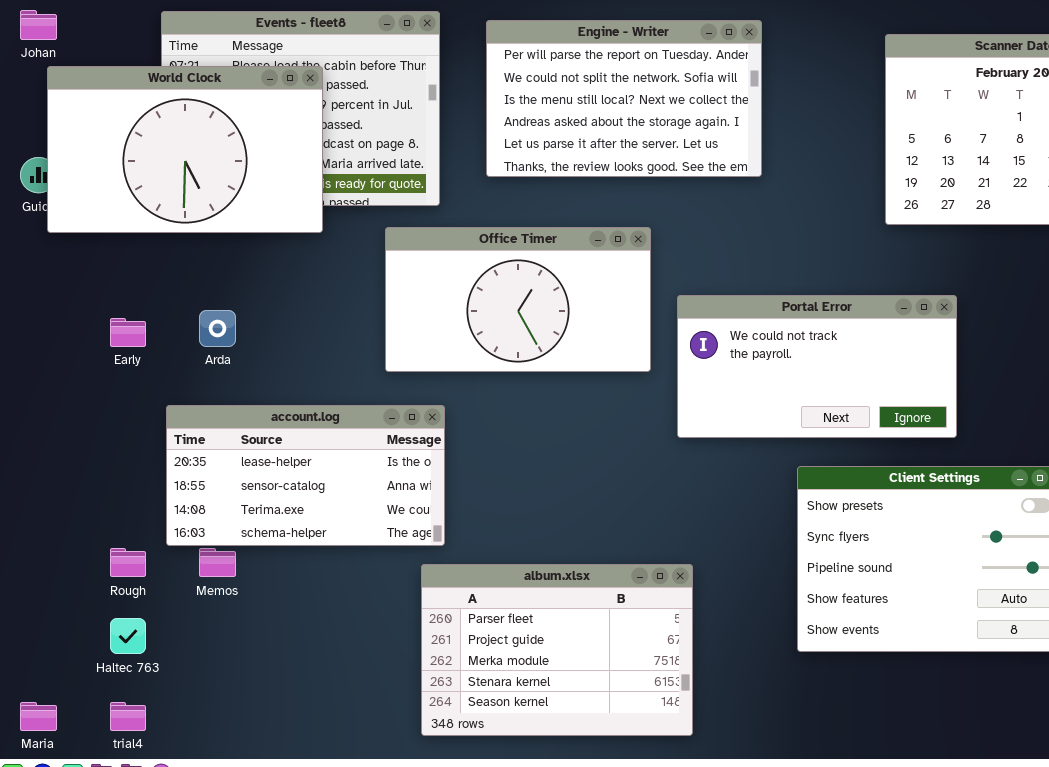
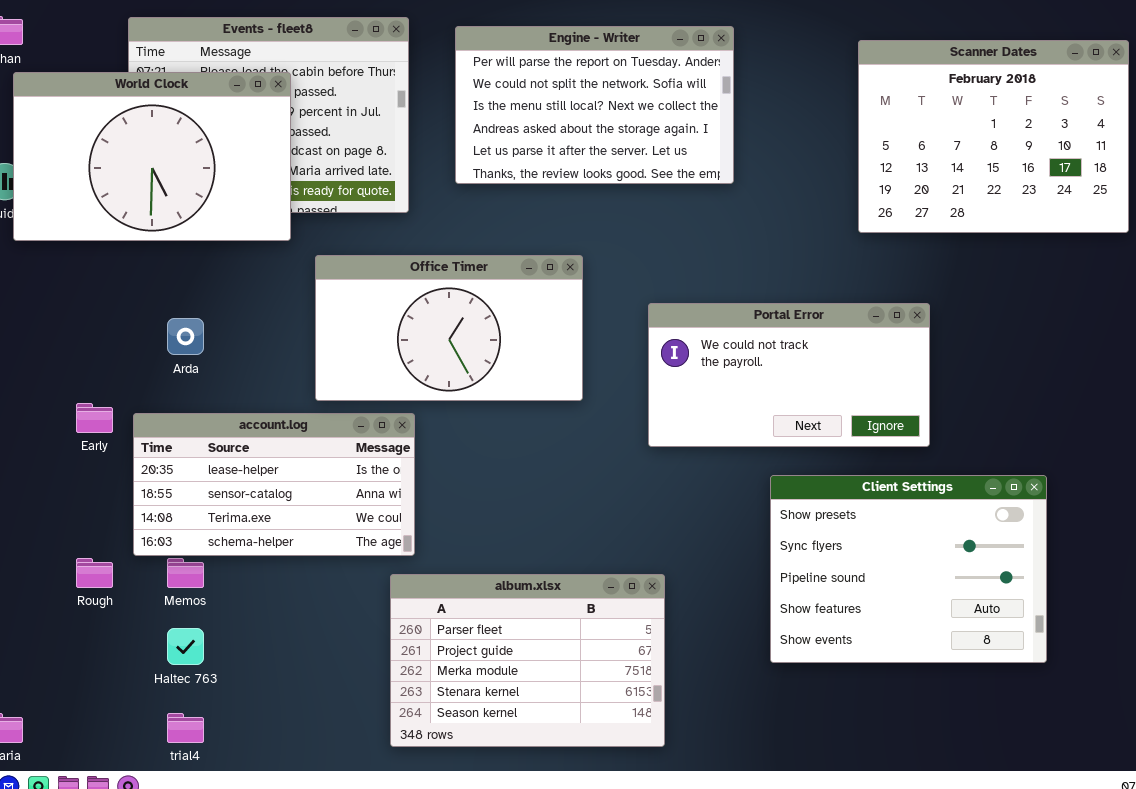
Office Timer: [385,227,651,372] -> [315,255,583,401], moved
Early: [110,318,146,347] -> [76,403,113,433], moved
Haltec 763: [110,618,146,654] -> [167,628,204,665], moved
trial4: [110,702,146,731] -> [167,713,204,743], moved

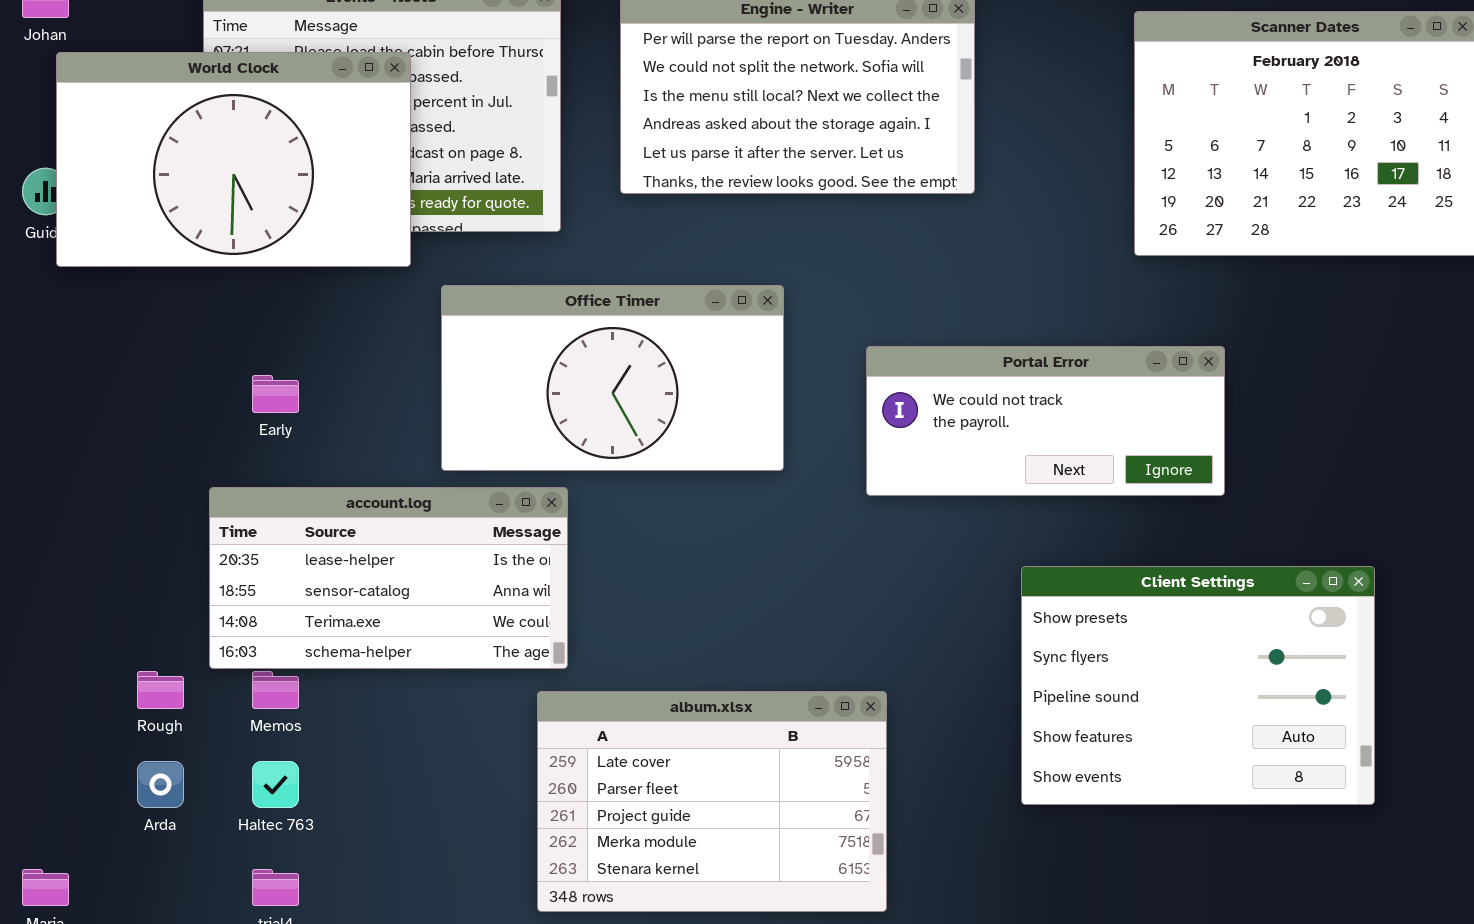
Portal Error: [648,303,930,447] -> [866,346,1225,496], resized
Arda: [167,318,204,355] -> [137,761,184,808], moved
Early: [76,403,113,433] -> [252,375,299,413], moved
album.xlsx: [390,574,665,747] -> [537,691,887,912], scrolled up 1 row

